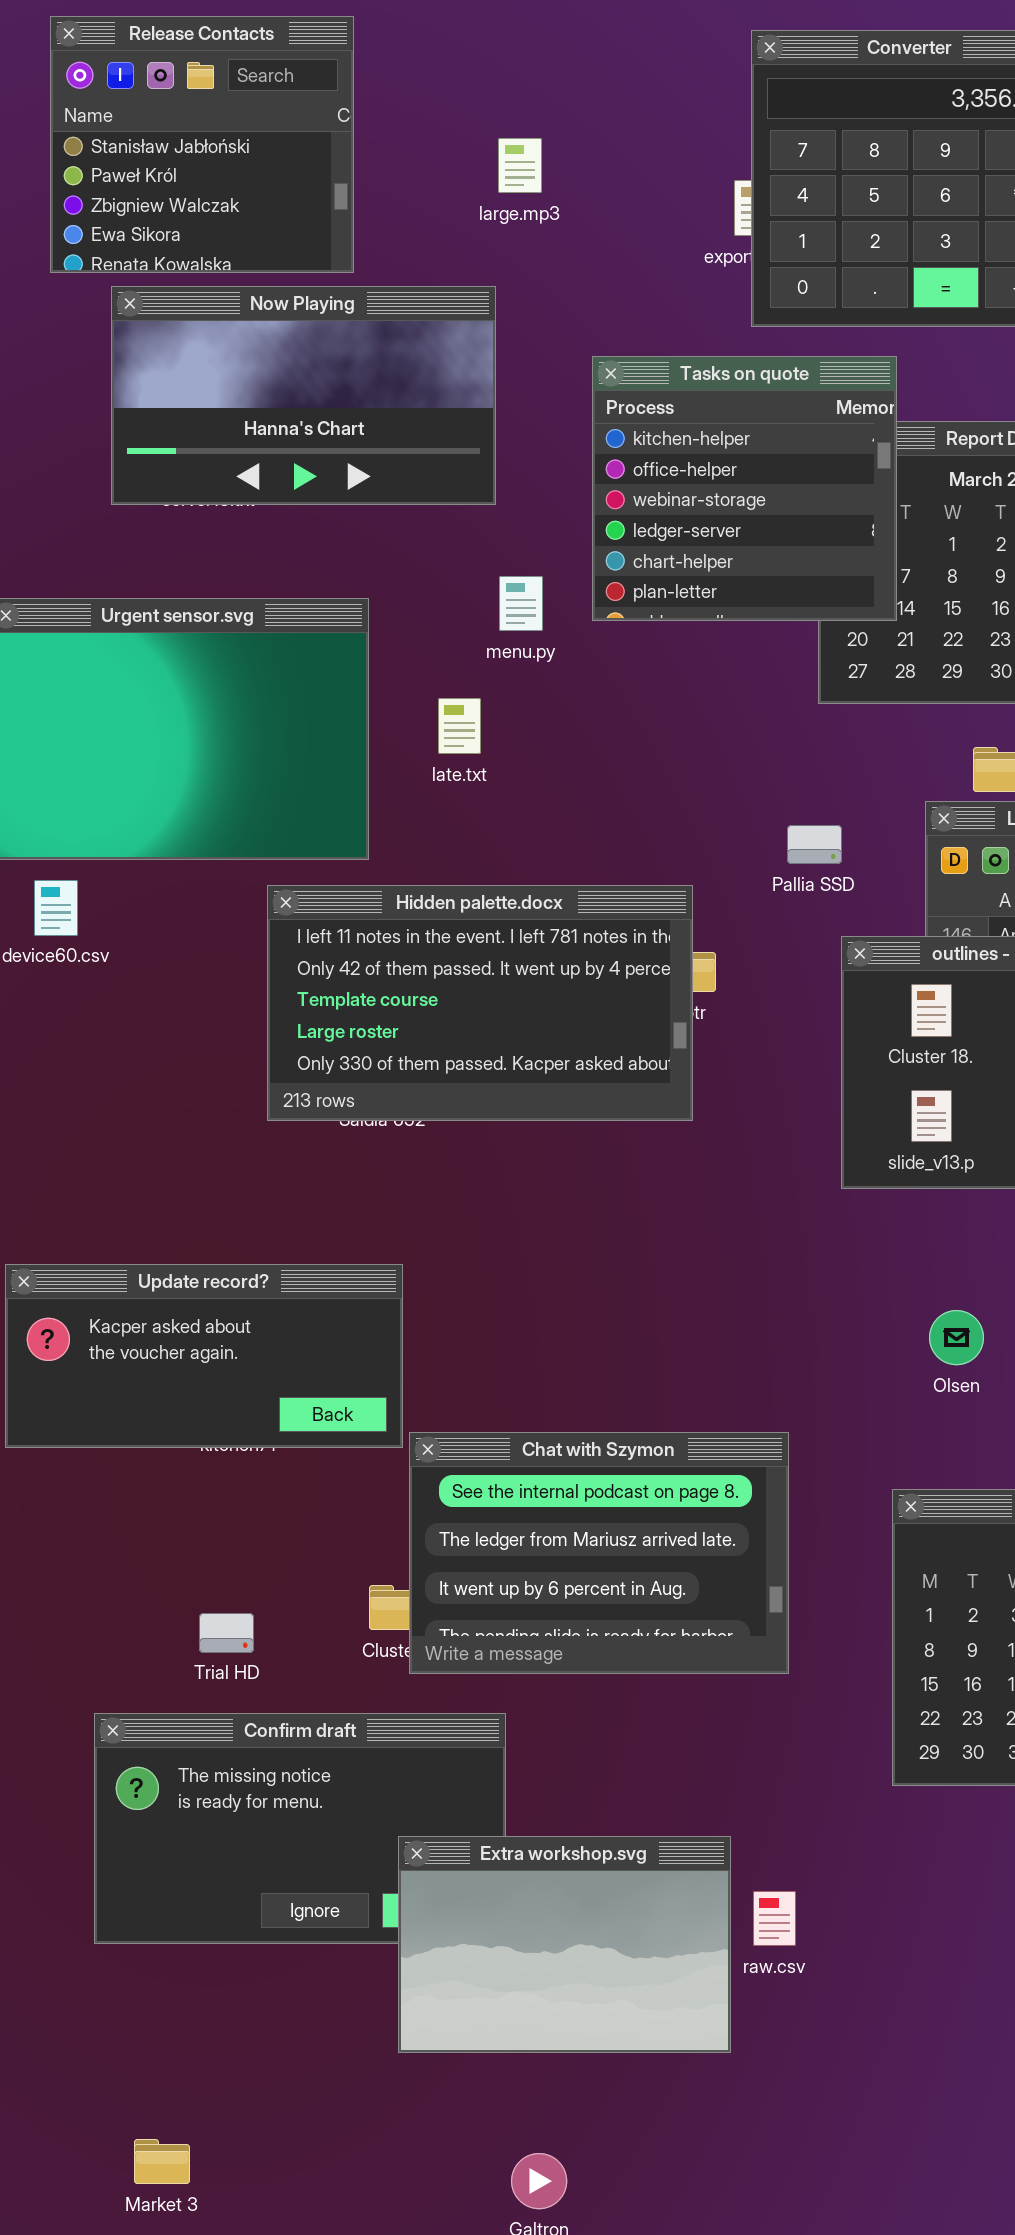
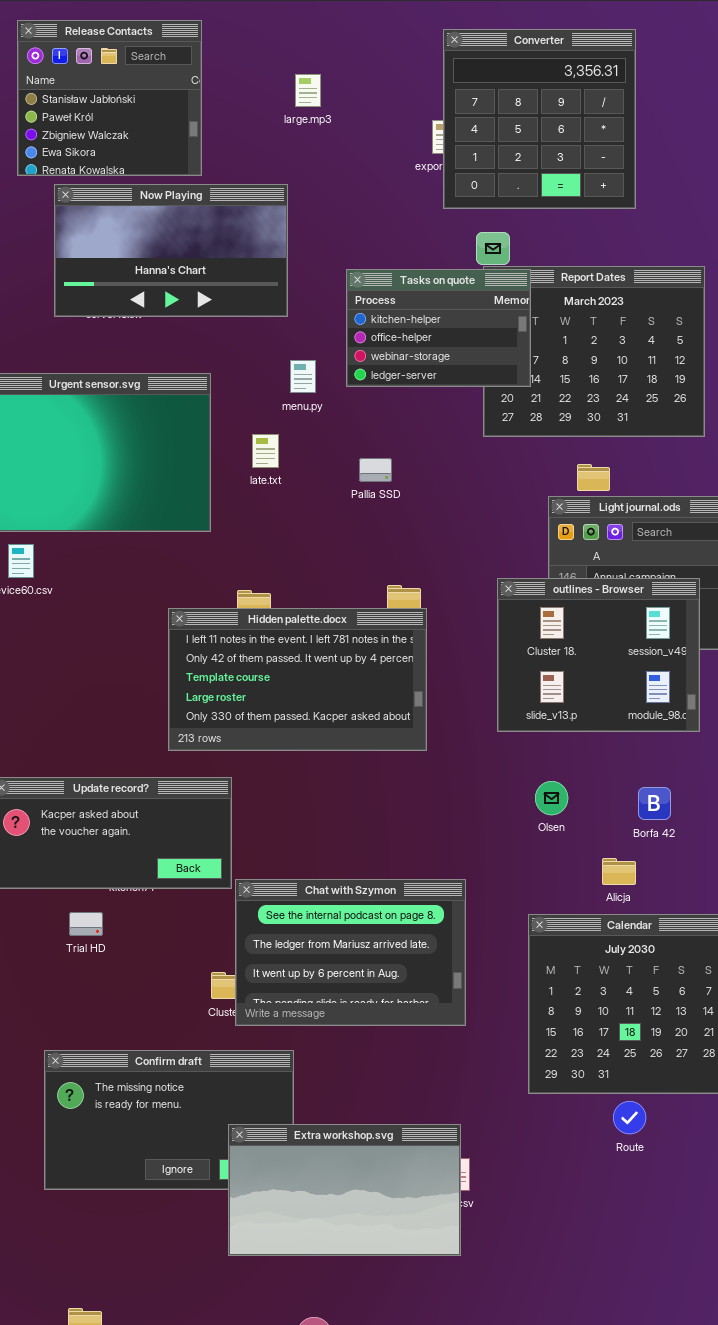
large.mp3: [498,138,542,193] -> [295,74,321,107], moved
Tasks on quote: [592,356,897,621] -> [346,269,531,387], resized
Pallia SSD: [787,825,842,864] -> [359,458,392,482], moved
Hidden palette.docx: [267,885,693,1121] -> [168,608,427,751], moved
Olsen: [929,1310,984,1365] -> [535,781,568,815], moved
Trial HD: [199,1613,254,1653] -> [69,912,103,936], moved
Extra workshop.svg: [398,1836,731,2053] -> [228,1124,461,1256], resized

